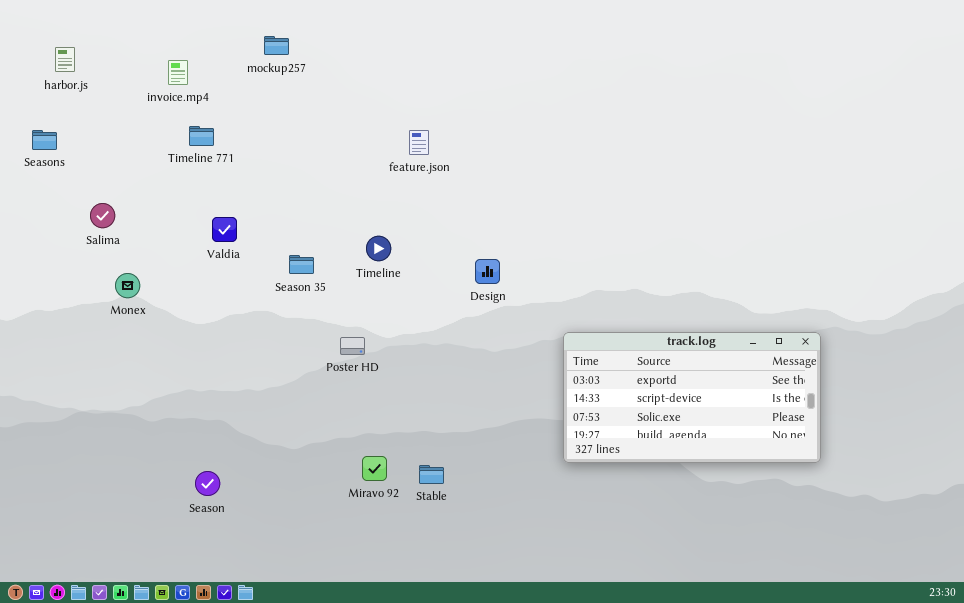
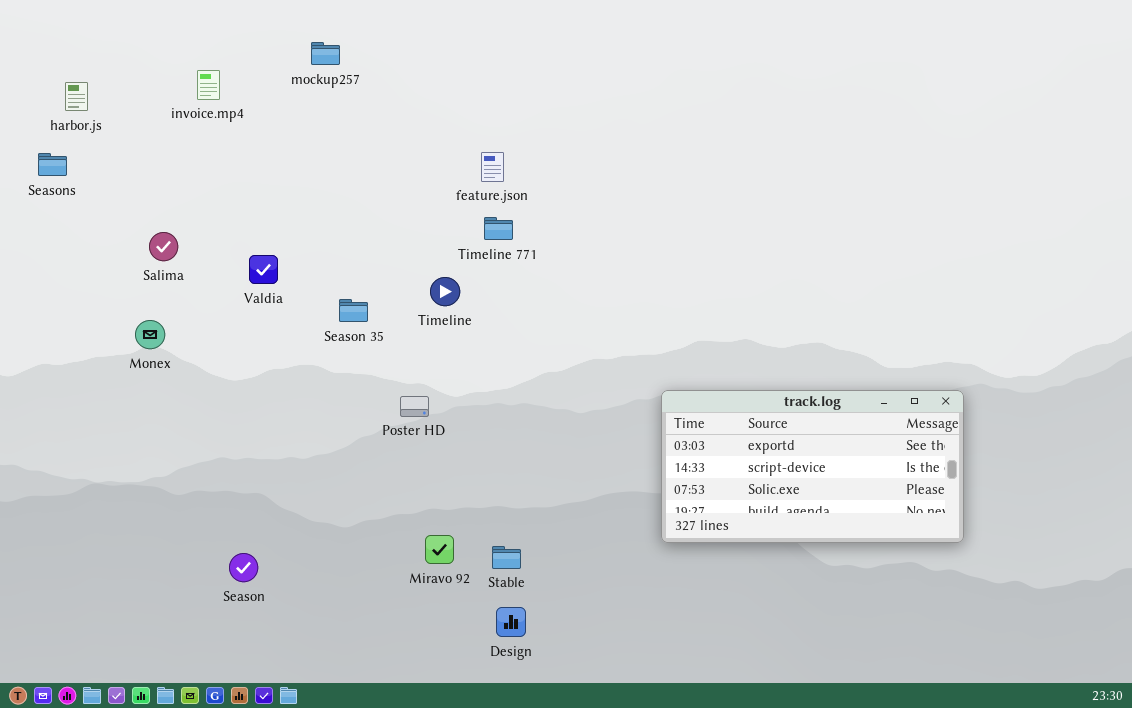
harbor.js: [55,47,75,72] -> [65,82,88,111], moved
Timeline 771: [189,126,214,146] -> [484,217,513,240], moved
Salima: [90,203,115,228] -> [149,232,178,261], moved
Design: [475,259,500,284] -> [496,607,526,637], moved

